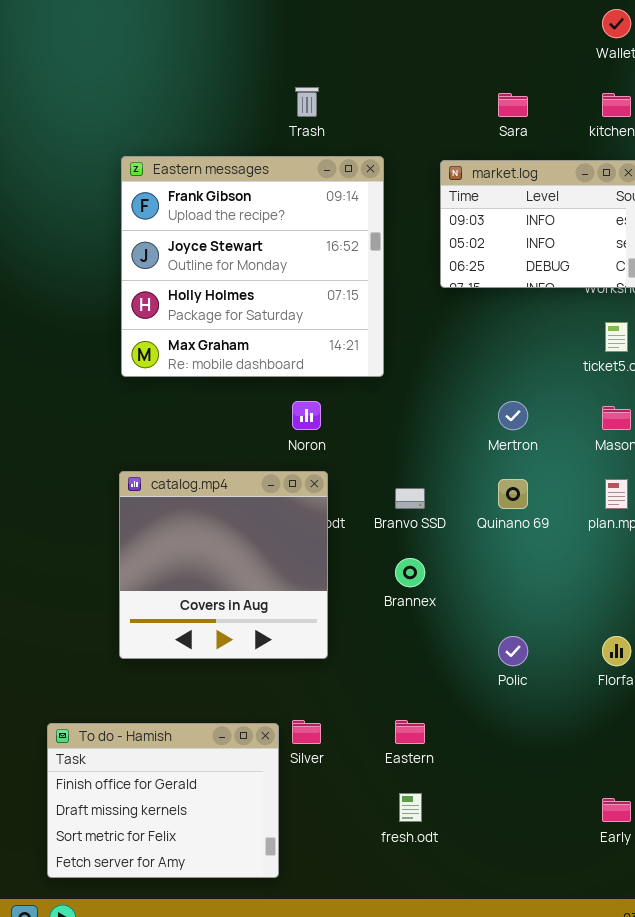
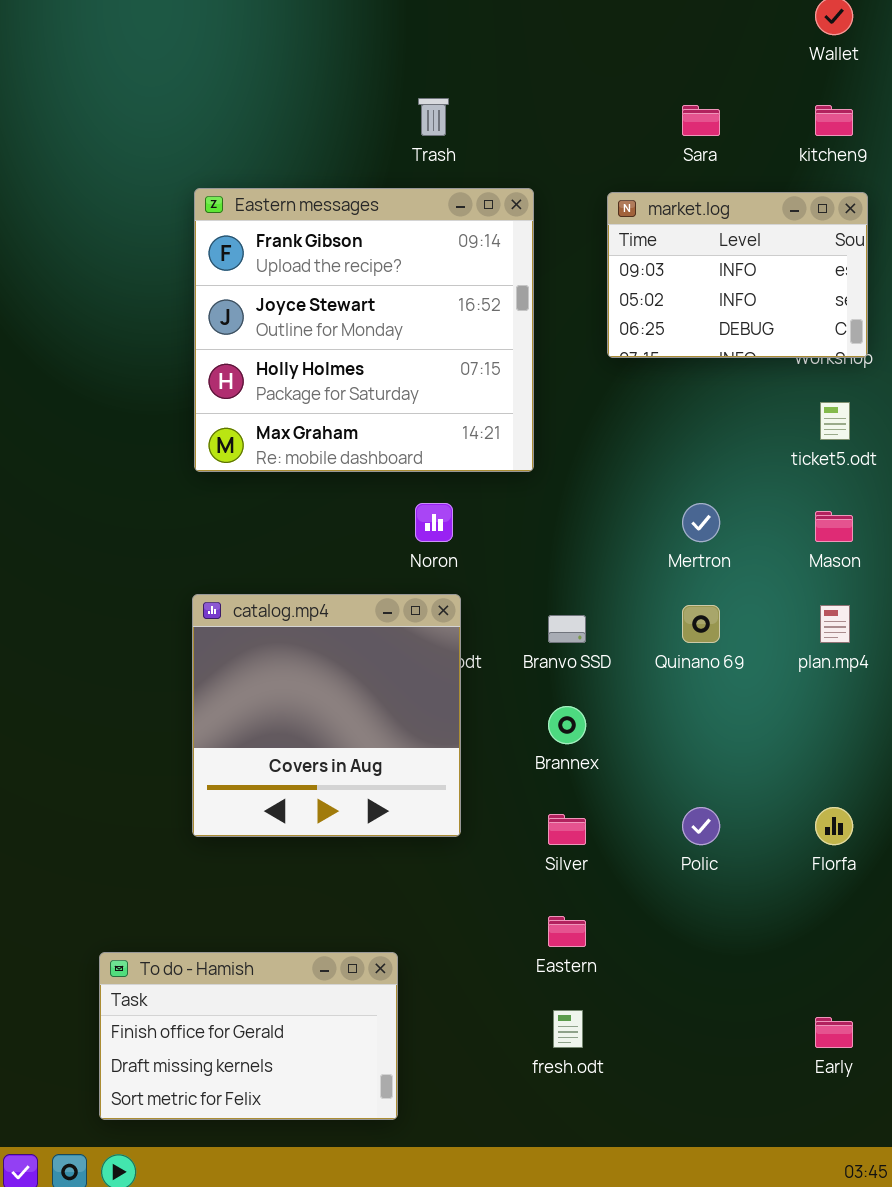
Silver: [292,720,321,744] -> [548,814,586,845], moved
To do - Hamish: [47,723,279,878] -> [99,952,398,1120], resized

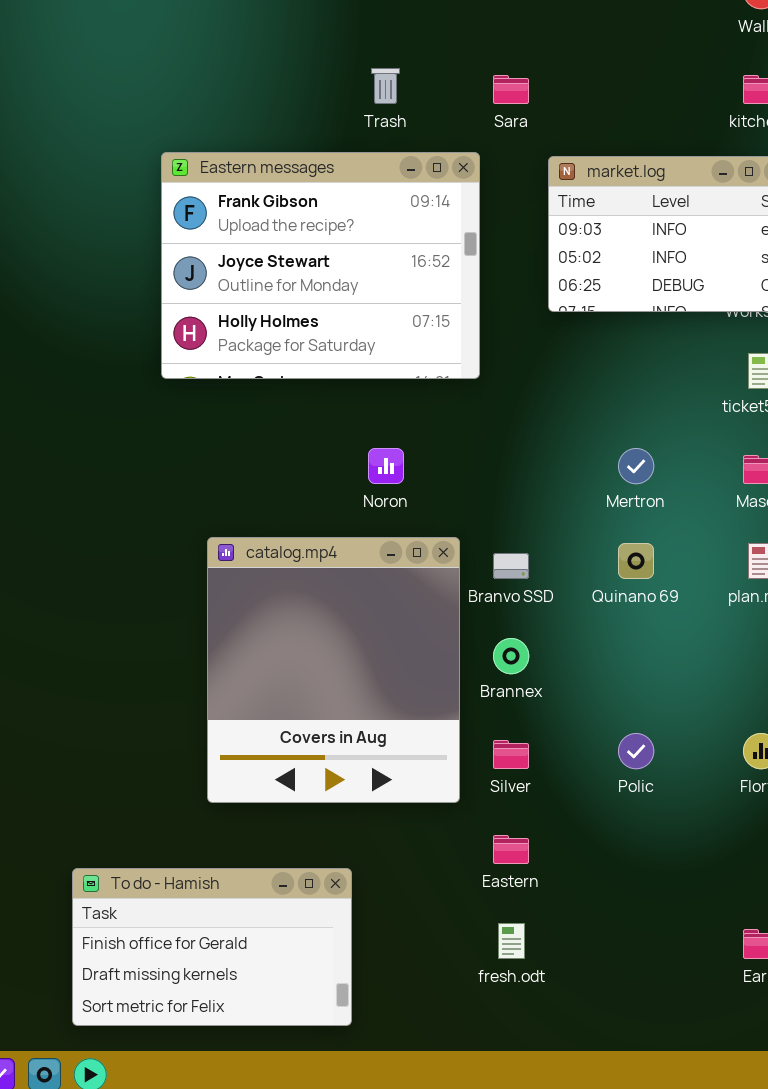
Sara: [682,105,720,136] -> [493,75,529,104], moved
Eastern messages: [194,188,534,472] -> [161,152,480,379], resized
catalog.mp4: [192,594,461,837] -> [207,537,460,803], moved, resized

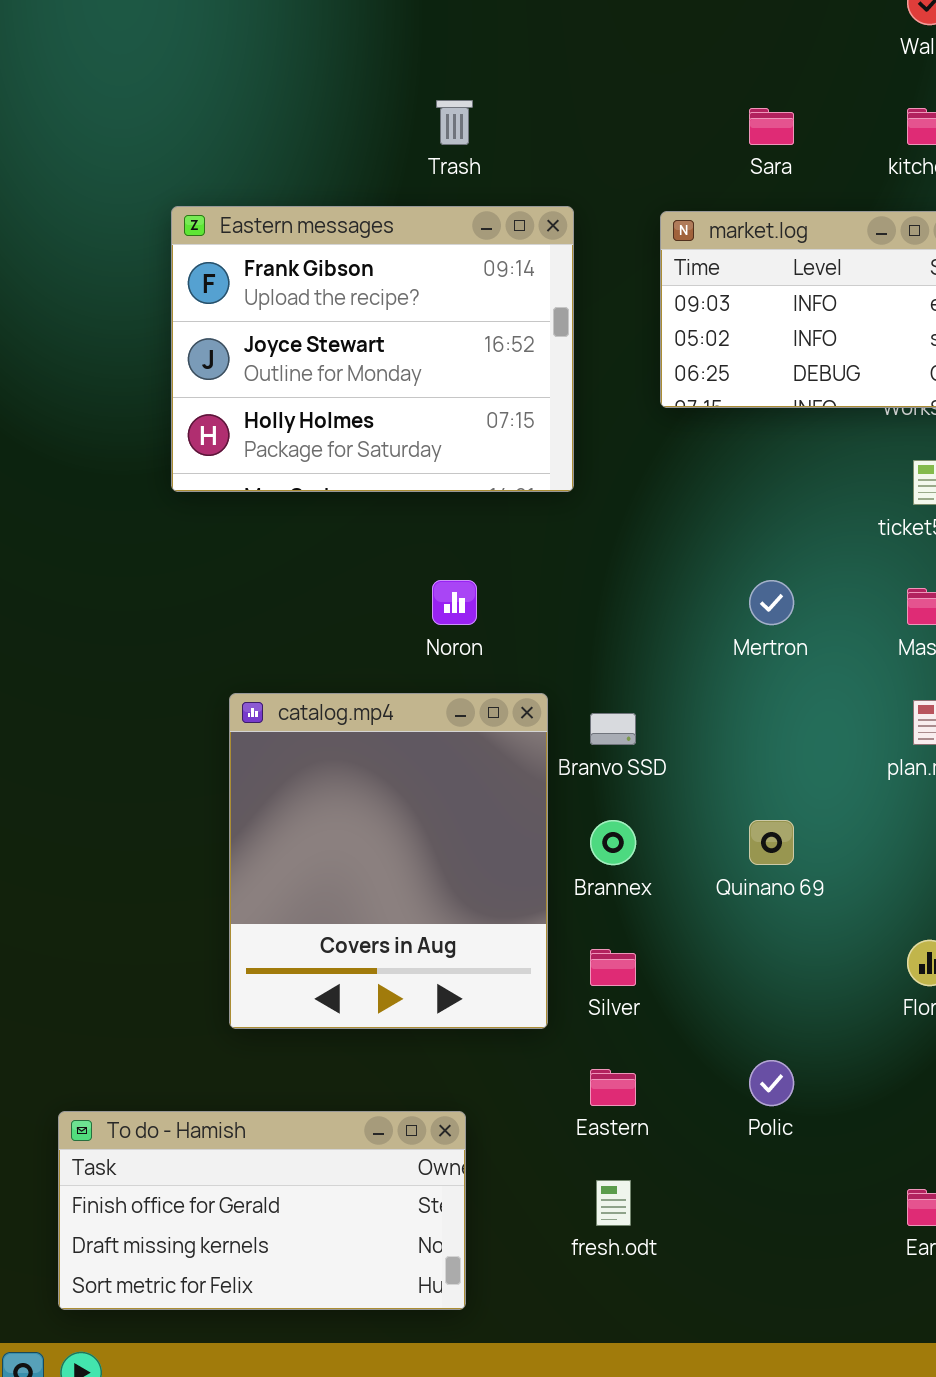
Sara: [493,75,529,104] -> [749,108,794,145], moved
Quinano 69: [618,543,654,579] -> [749,820,794,865], moved
Polic: [618,733,654,769] -> [749,1060,794,1106], moved
To do - Hamish: [72,868,352,1026] -> [58,1111,466,1310], resized

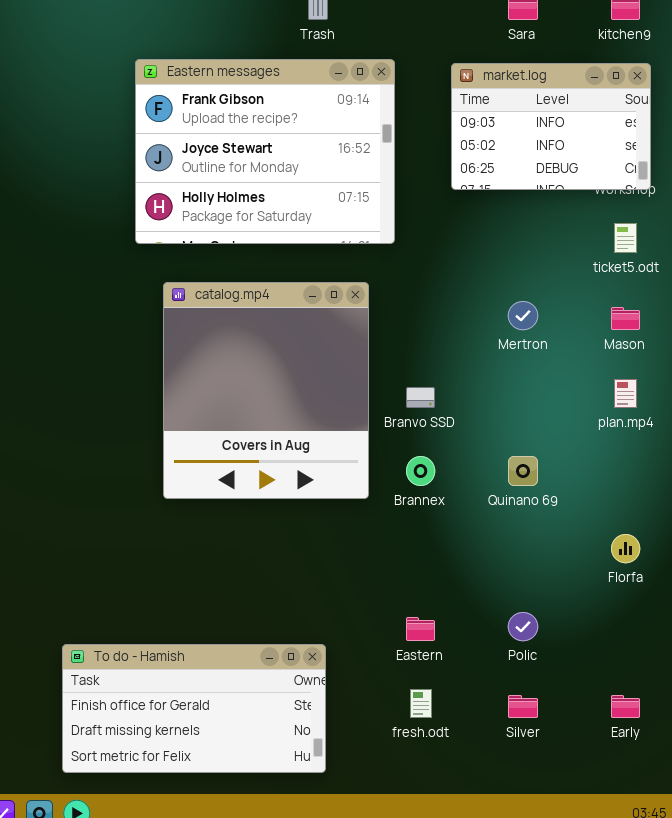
catalog.mp4: [229,693,548,1029] -> [163,282,369,499], moved
Silver: [590,949,636,986] -> [508,695,538,718], moved

